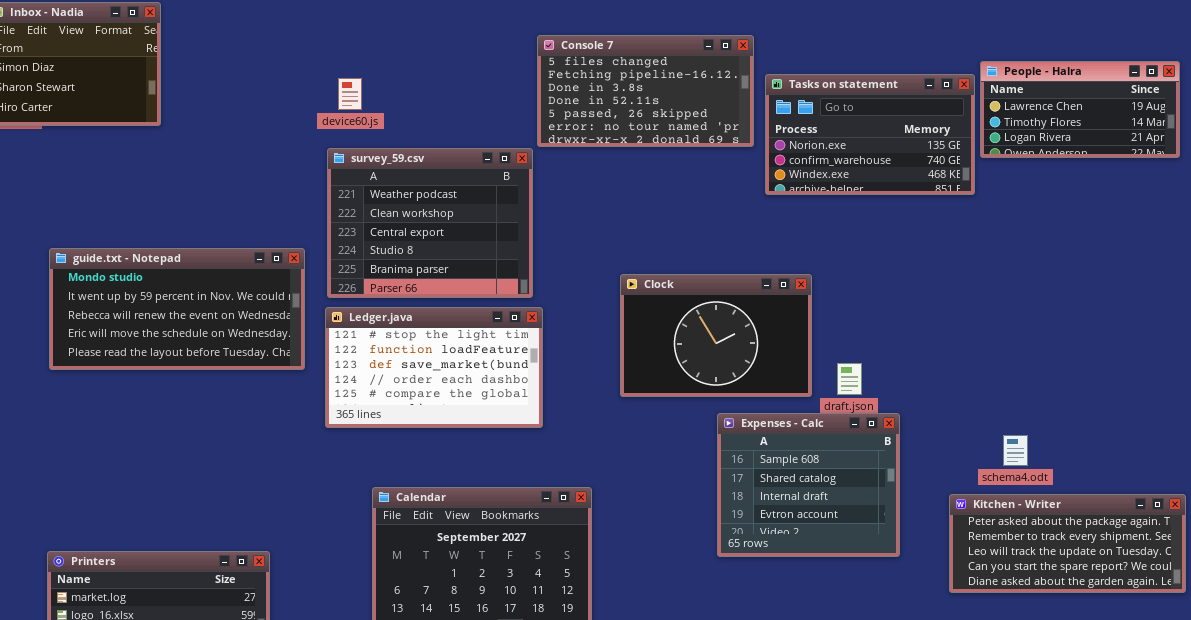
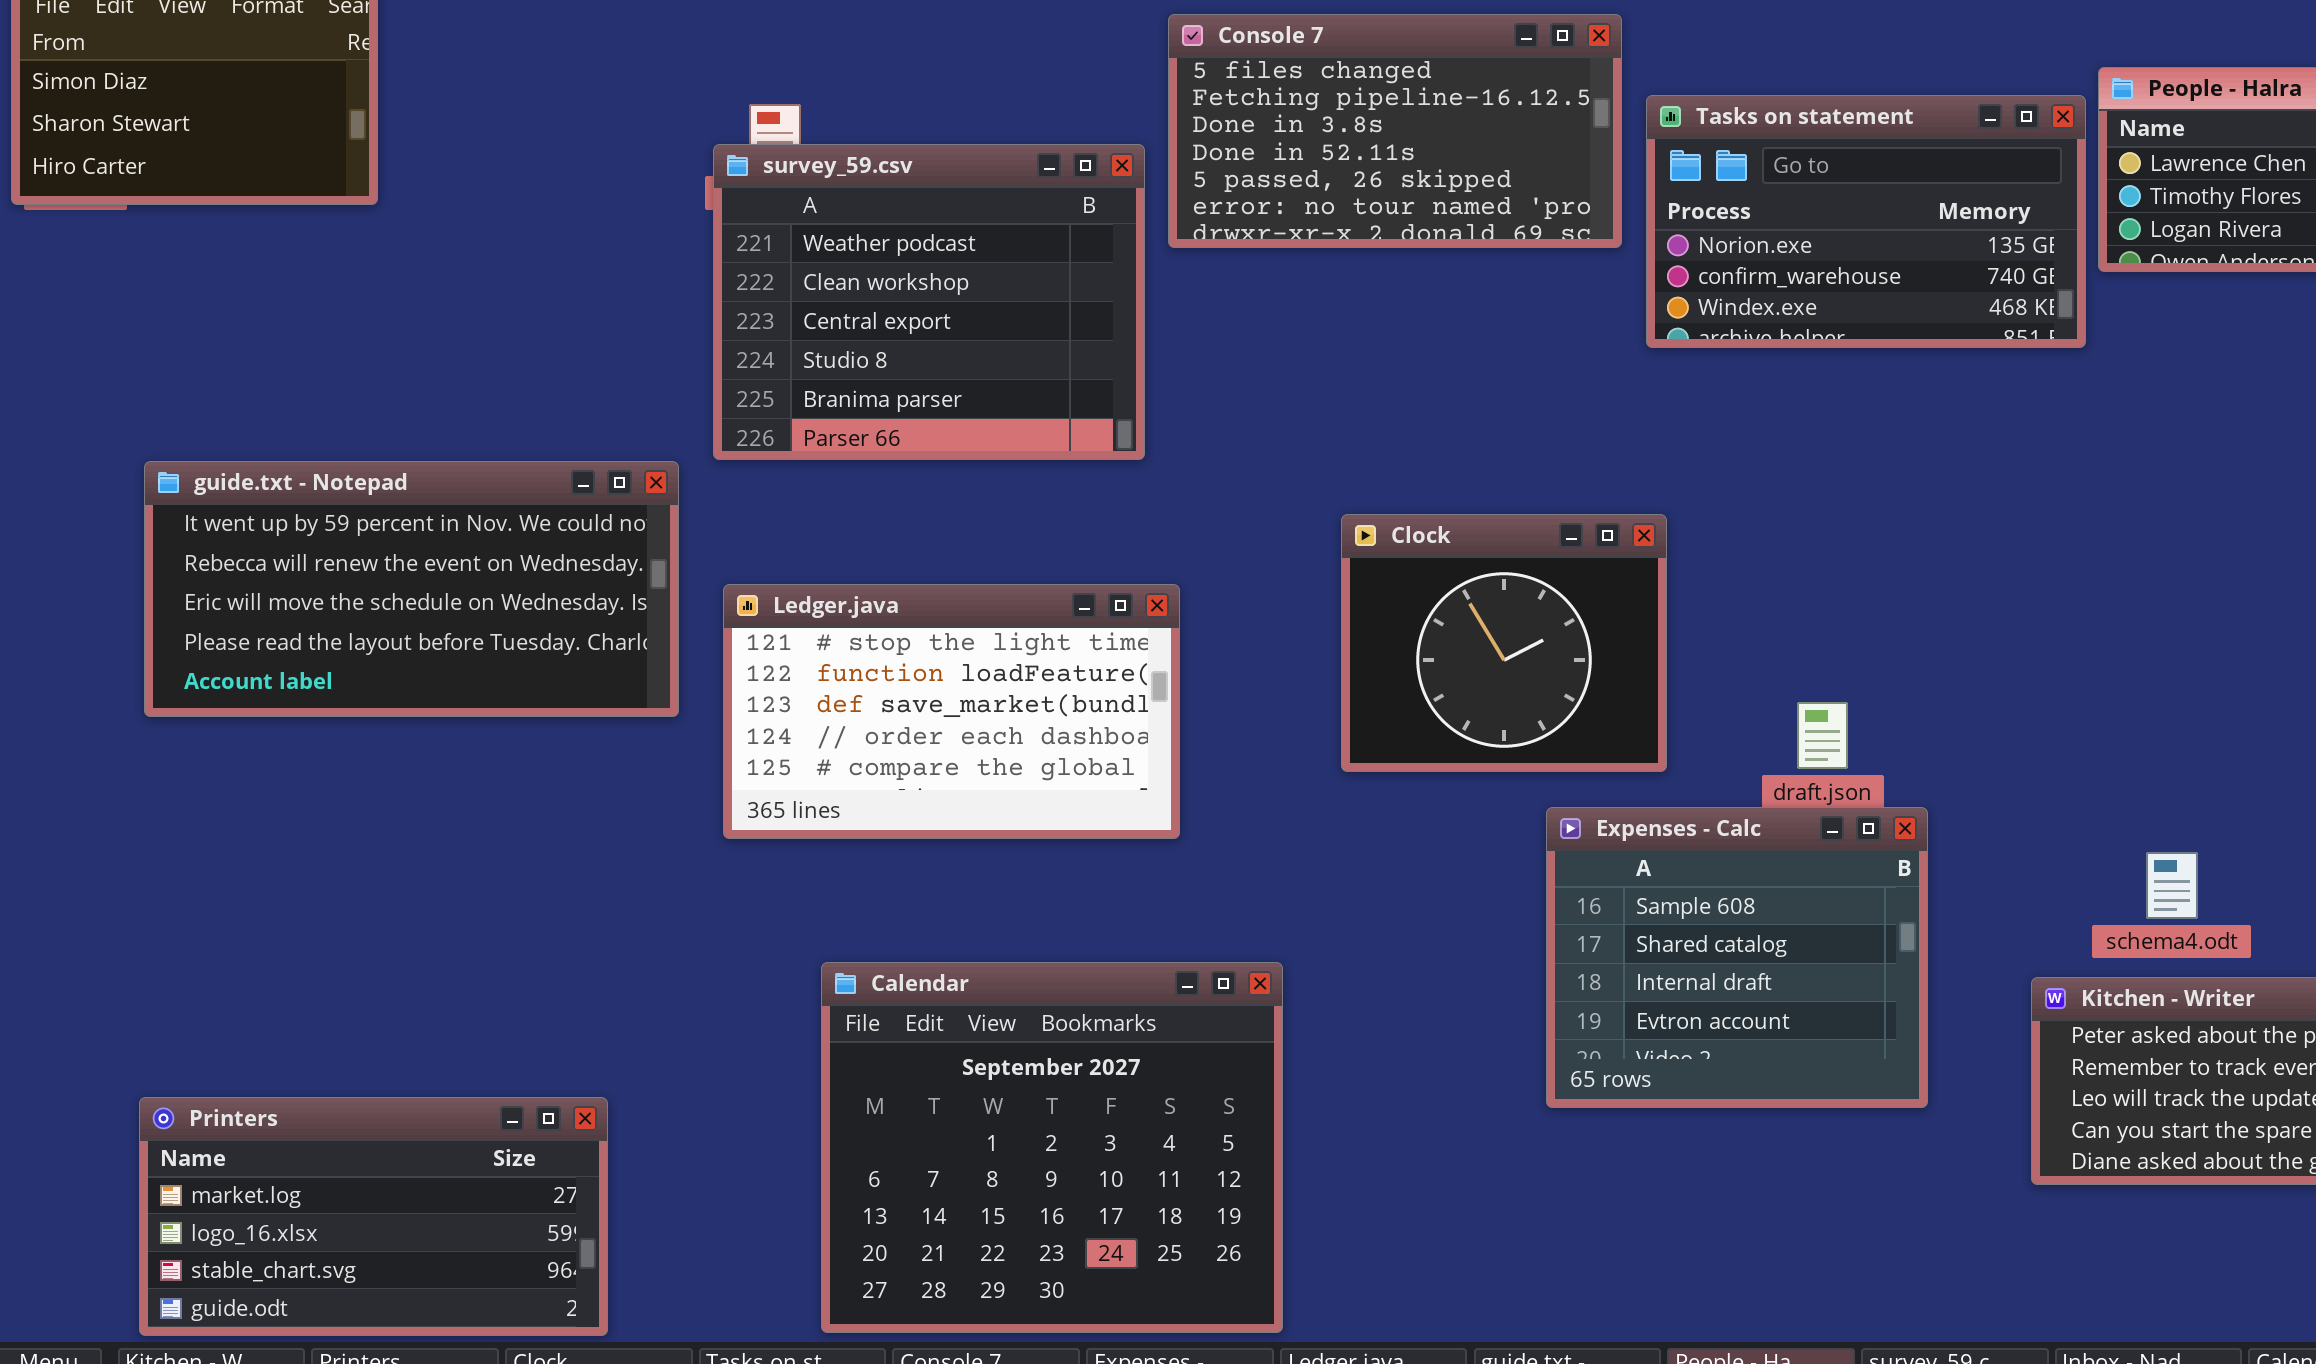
survey_59.csv: [327,148,533,298] -> [713,144,1145,460], moved
guide.txt - Notepad: [49,248,305,370] -> [144,461,679,717], scrolled down 1 row
Clock: [620,274,812,397] -> [1341,514,1667,772], resized

